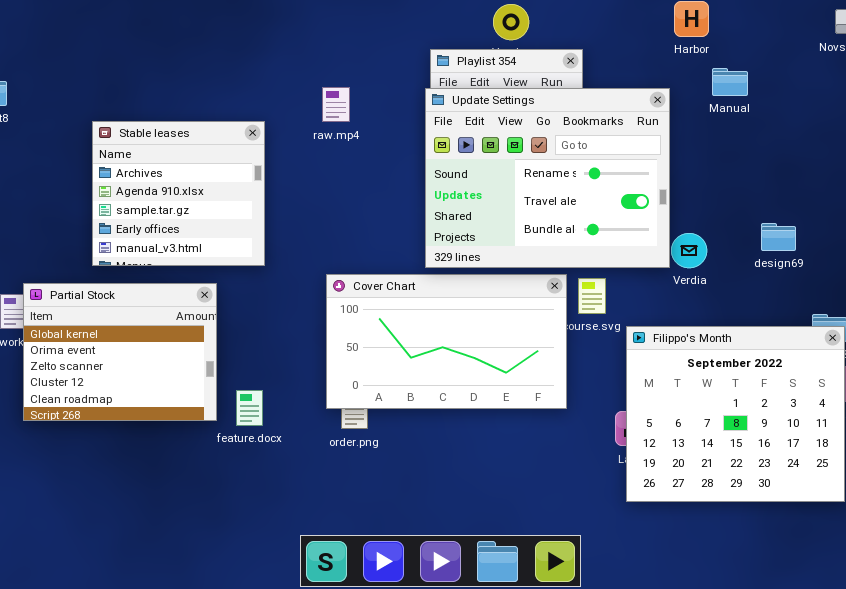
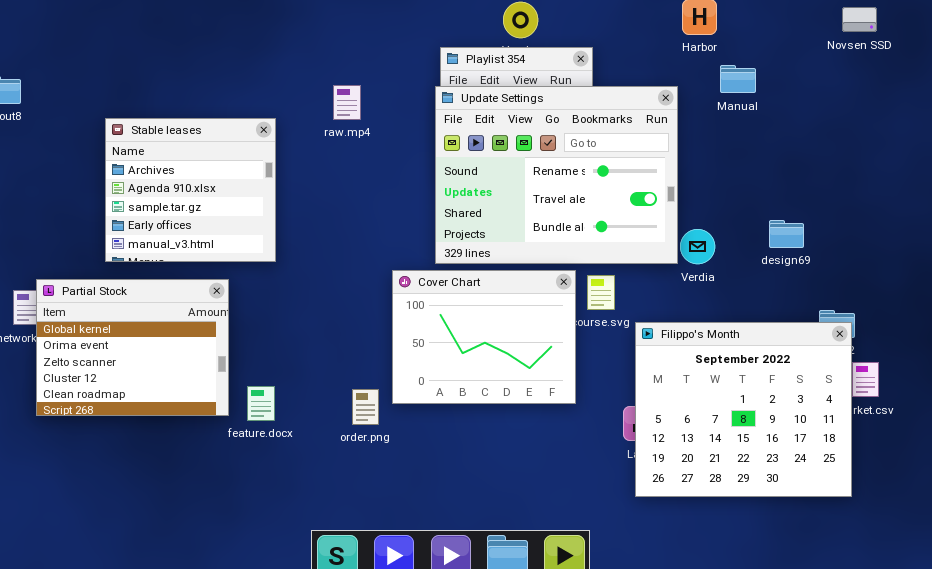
Cover Chart: [326,274,567,409] -> [392,270,576,404], resized

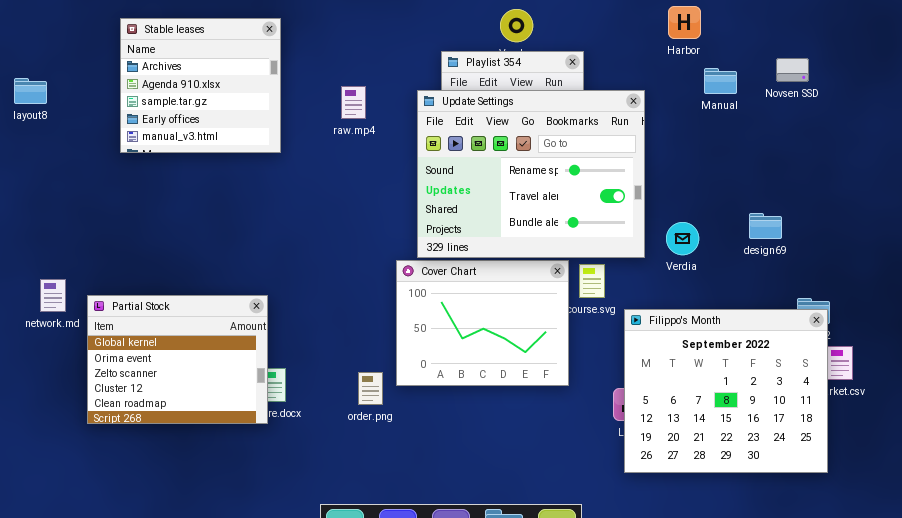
Novsen SSD: [842,7,877,32] -> [776,58,809,82], moved
Update Settings: [435,86,678,264] -> [417,90,645,258], moved
Stable leases: [105,118,276,262] -> [120,18,281,153], moved
Partial Stock: [36,279,229,416] -> [87,295,268,424], moved

